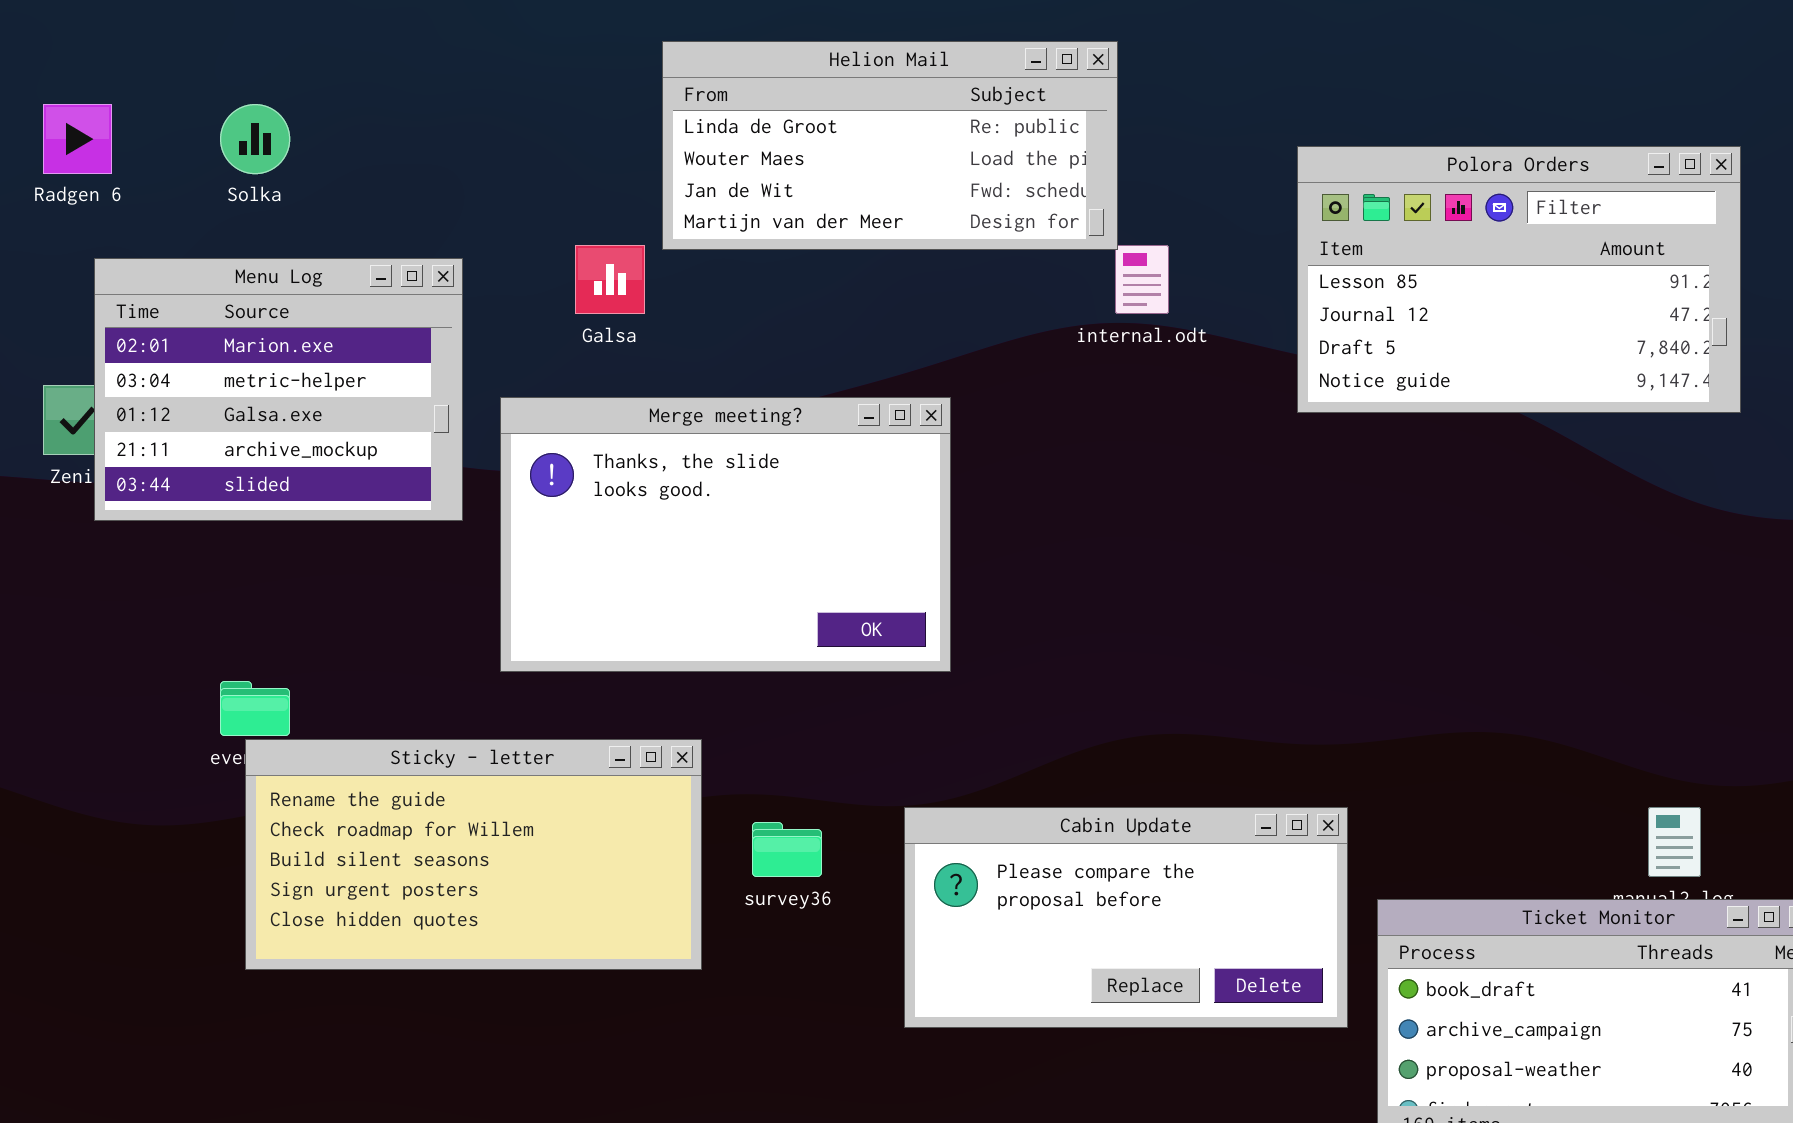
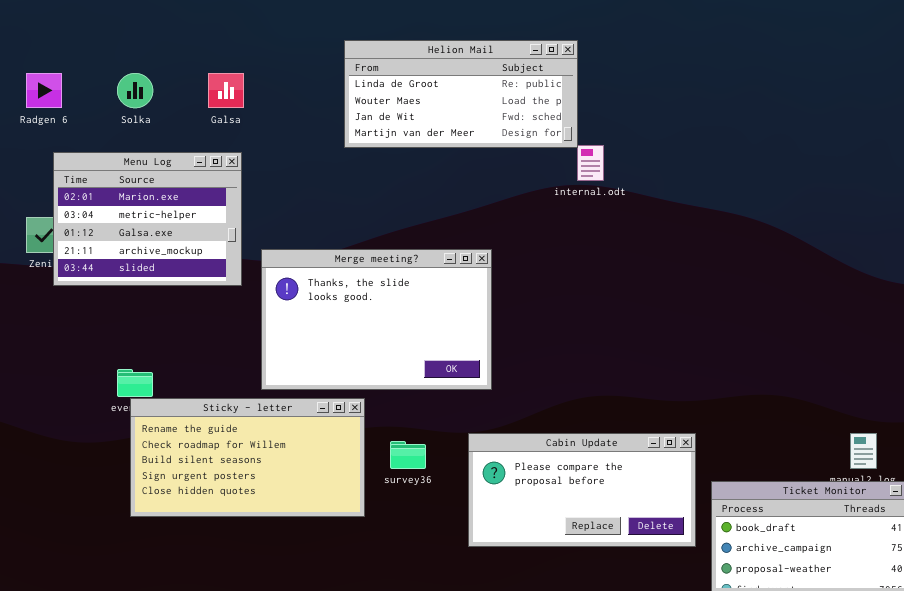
Polora Orders: [1297,146,1741,413] -> none, closed
Galsa: [575,245,645,314] -> [208,73,244,108], moved
Merge meeting?: [500,397,951,672] -> [261,249,492,390], moved

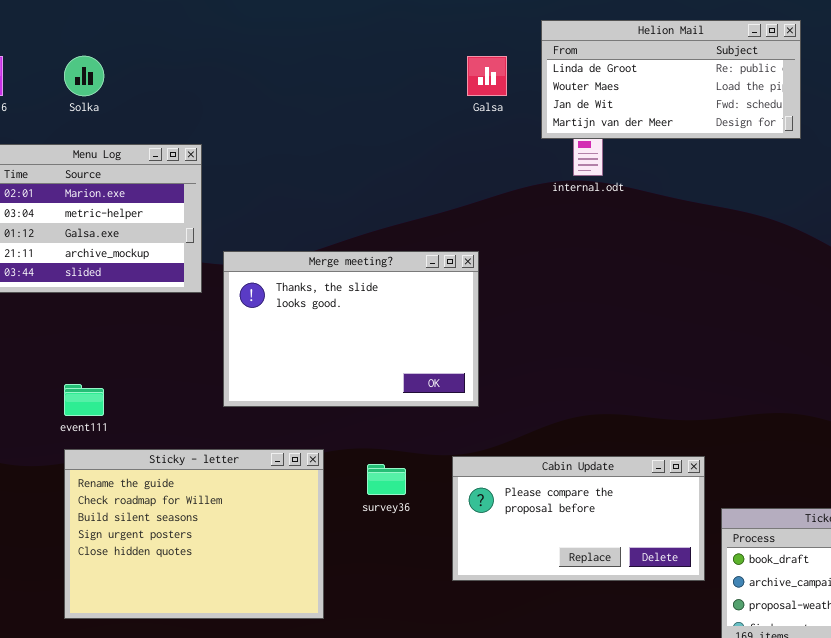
Helion Mail: [344,40,578,148] -> [541,20,801,139], moved
Galsa: [208,73,244,108] -> [467,56,507,96], moved
Sticky - letter: [130,398,365,517] -> [64,449,324,619], moved, resized

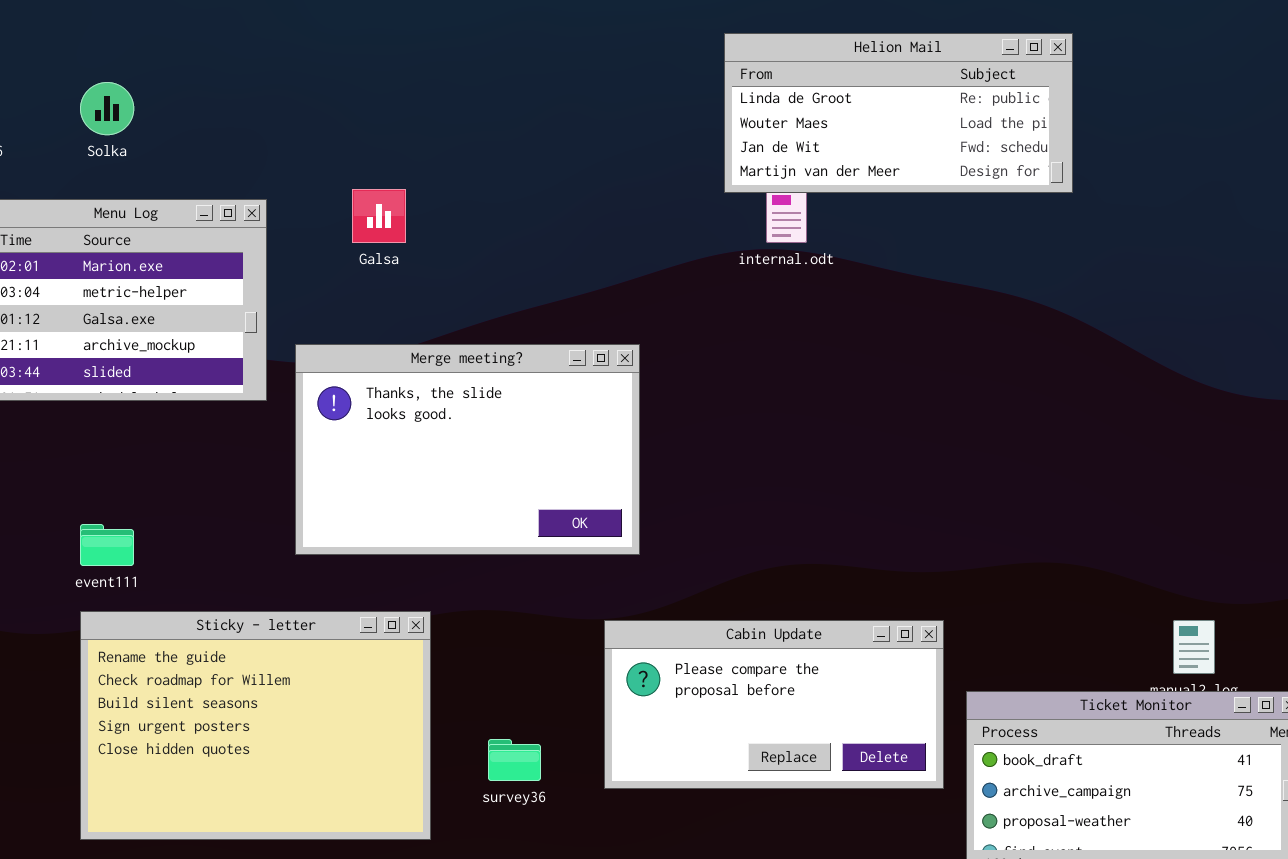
Galsa: [467,56,507,96] -> [352,189,406,243], moved
survey36: [367,464,406,495] -> [488,739,541,781], moved

